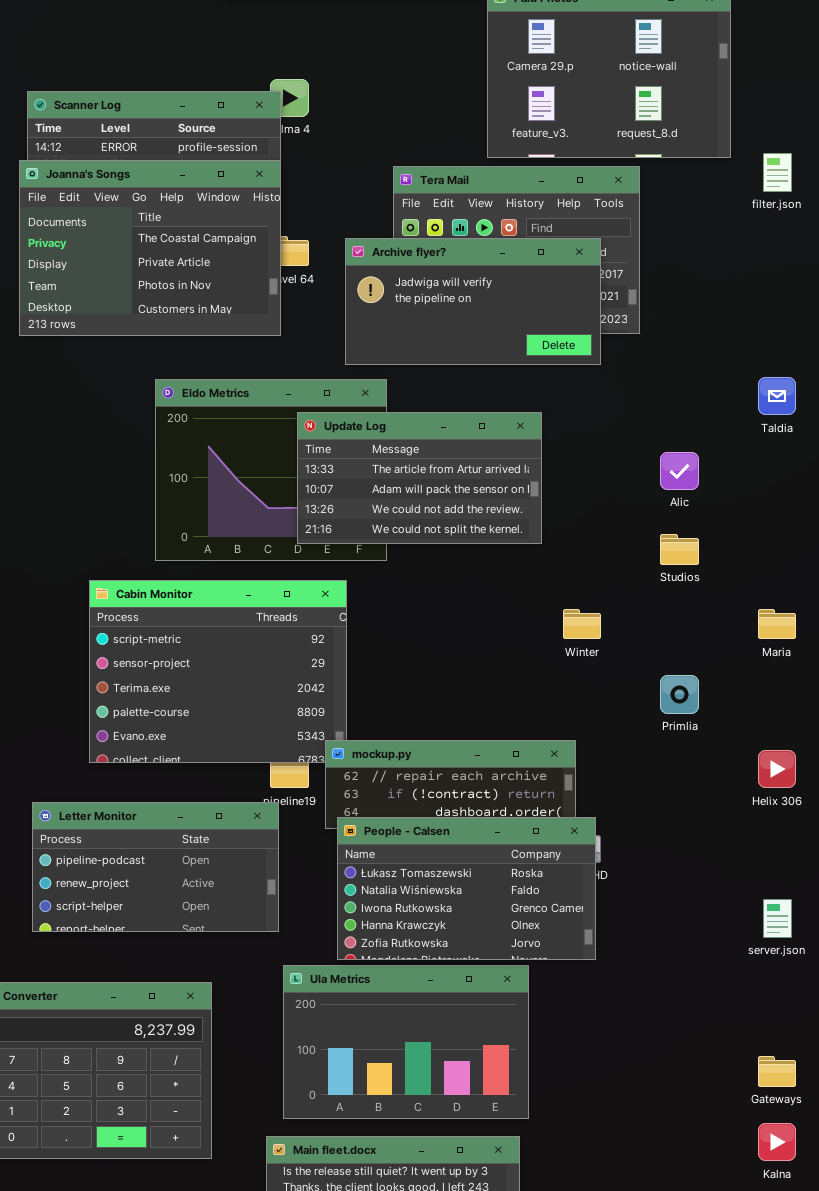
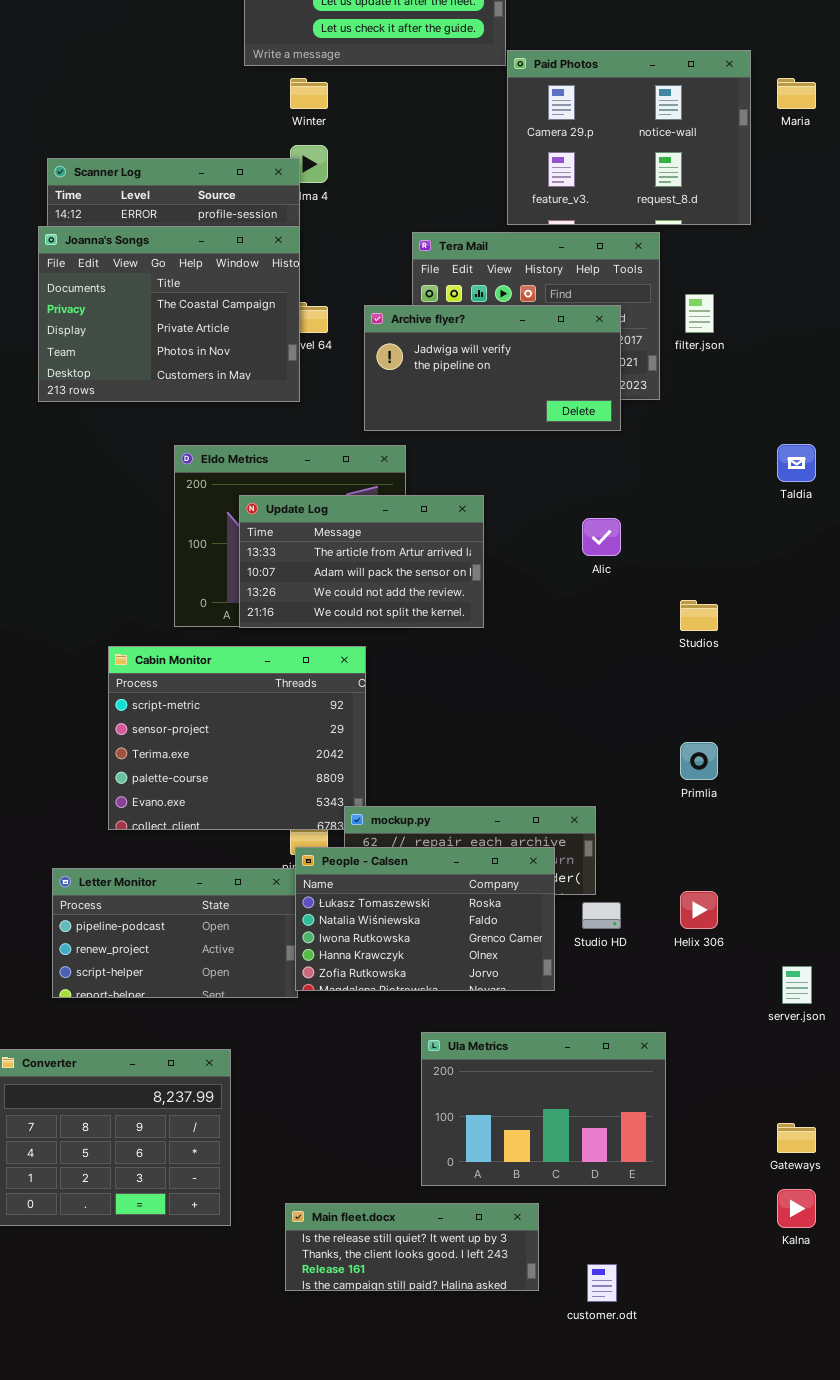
filter.json: [763,153,792,192] -> [685,294,714,333], moved
Update Log: [297,412,542,544] -> [239,495,484,628], moved
Alic: [660,452,699,490] -> [582,518,621,556], moved
Winter: [563,609,601,639] -> [290,78,328,109], moved
Maria: [758,609,796,639] -> [777,78,816,109], moved
Helix 306: [758,750,796,788] -> [680,891,718,929], moved
People - Calsen: [337,817,596,960] -> [295,847,555,991], moved
Ula Metrics: [283,965,529,1119] -> [421,1032,666,1186], moved

